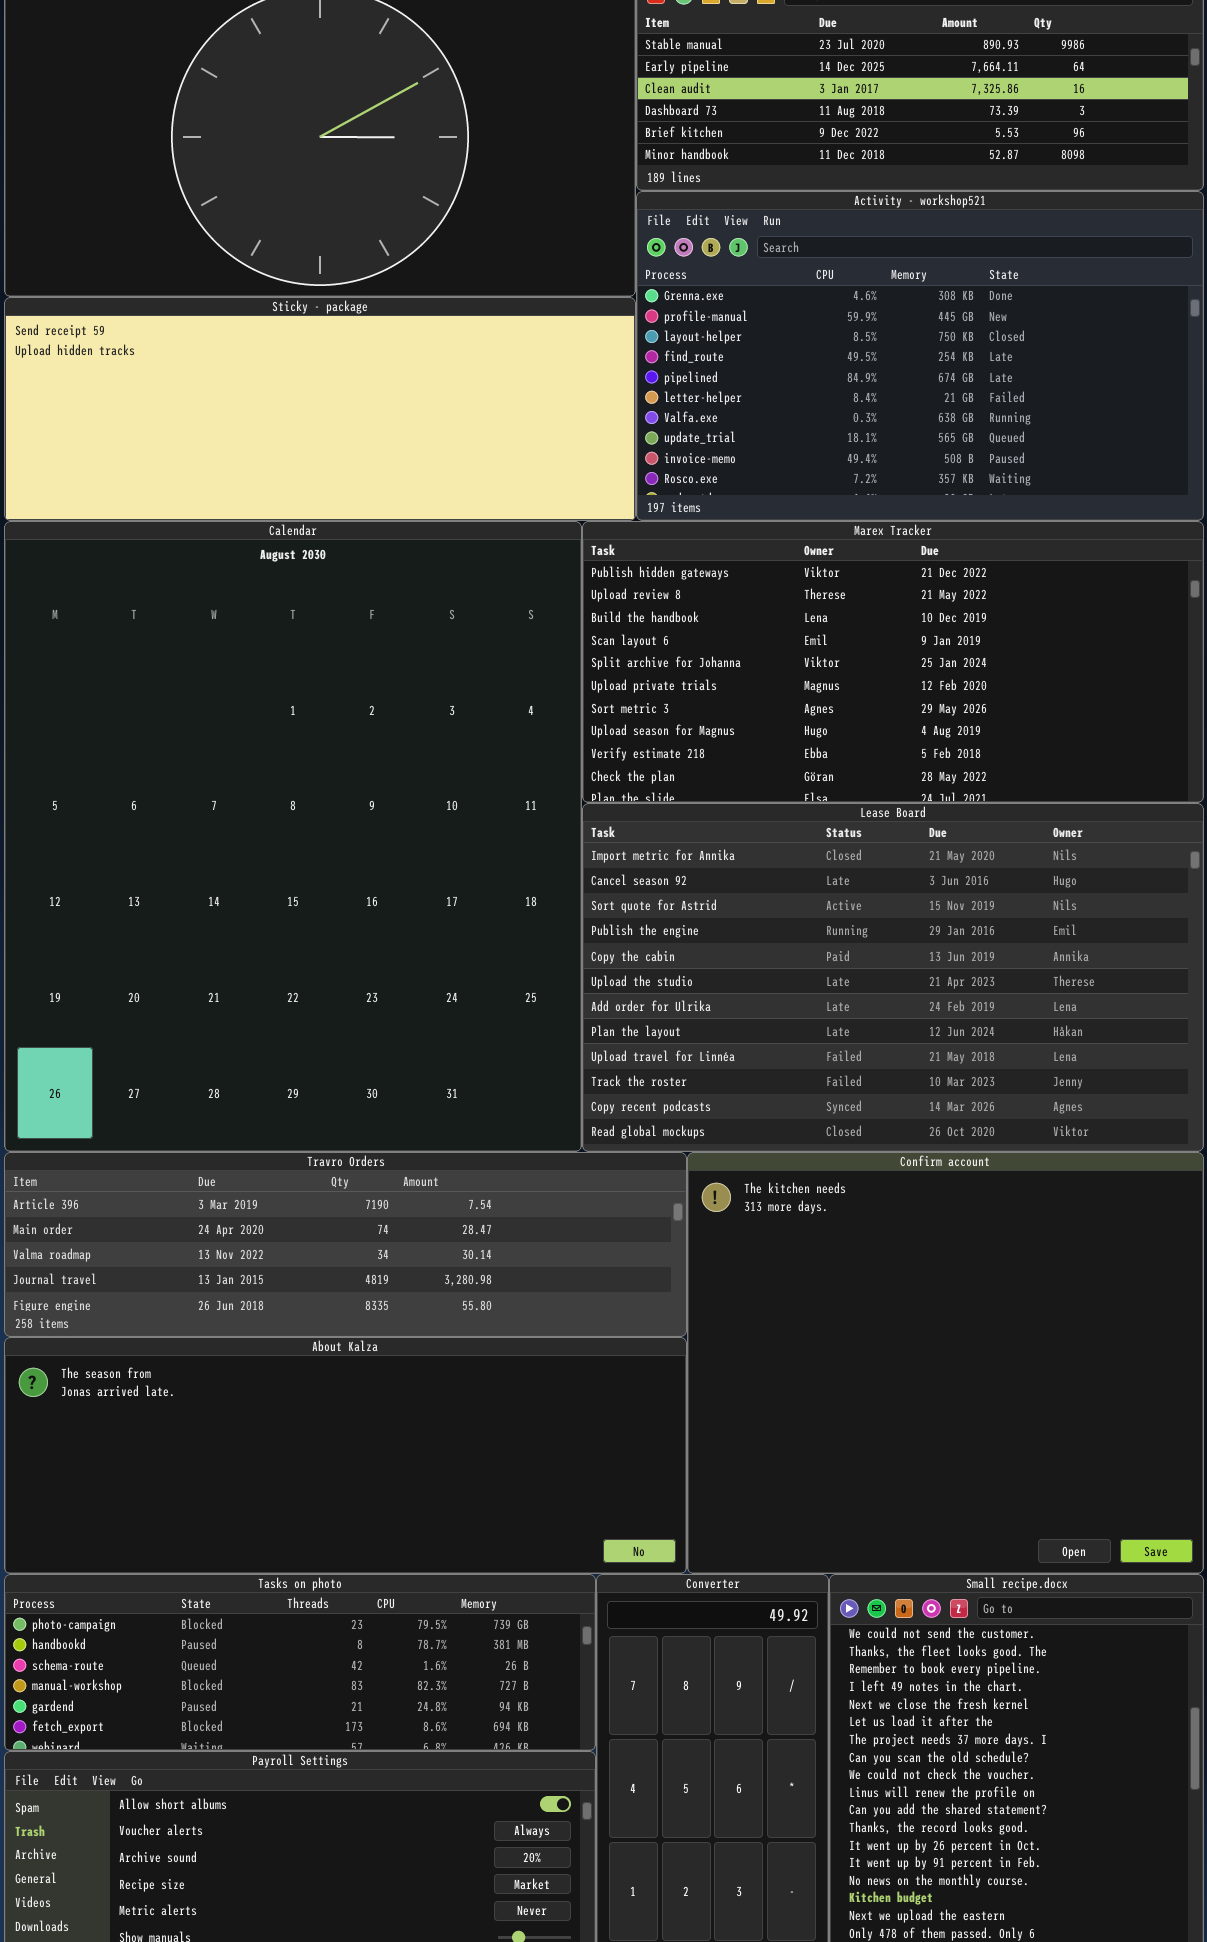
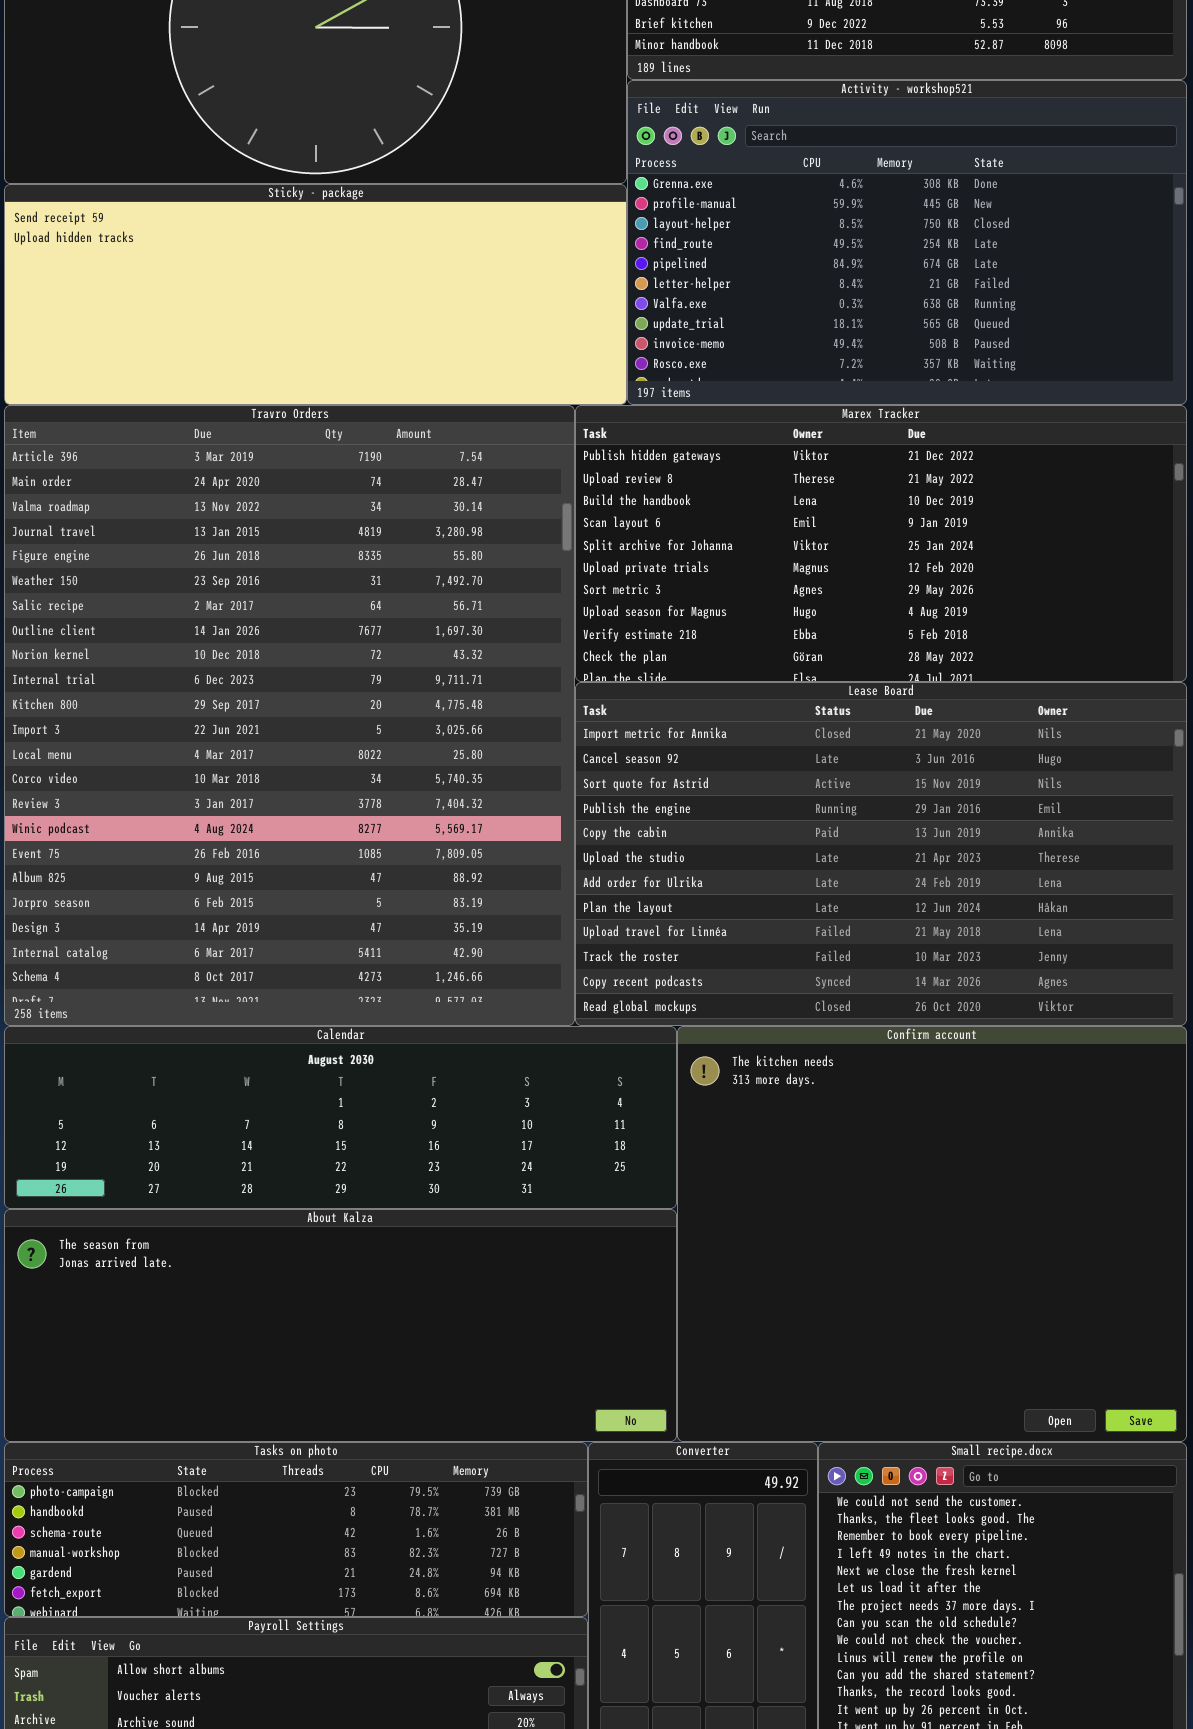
Calendar: [4,521,582,1152] -> [4,1026,677,1209], moved, resized
Travro Orders: [4,1152,687,1337] -> [4,405,575,1026], moved, resized

